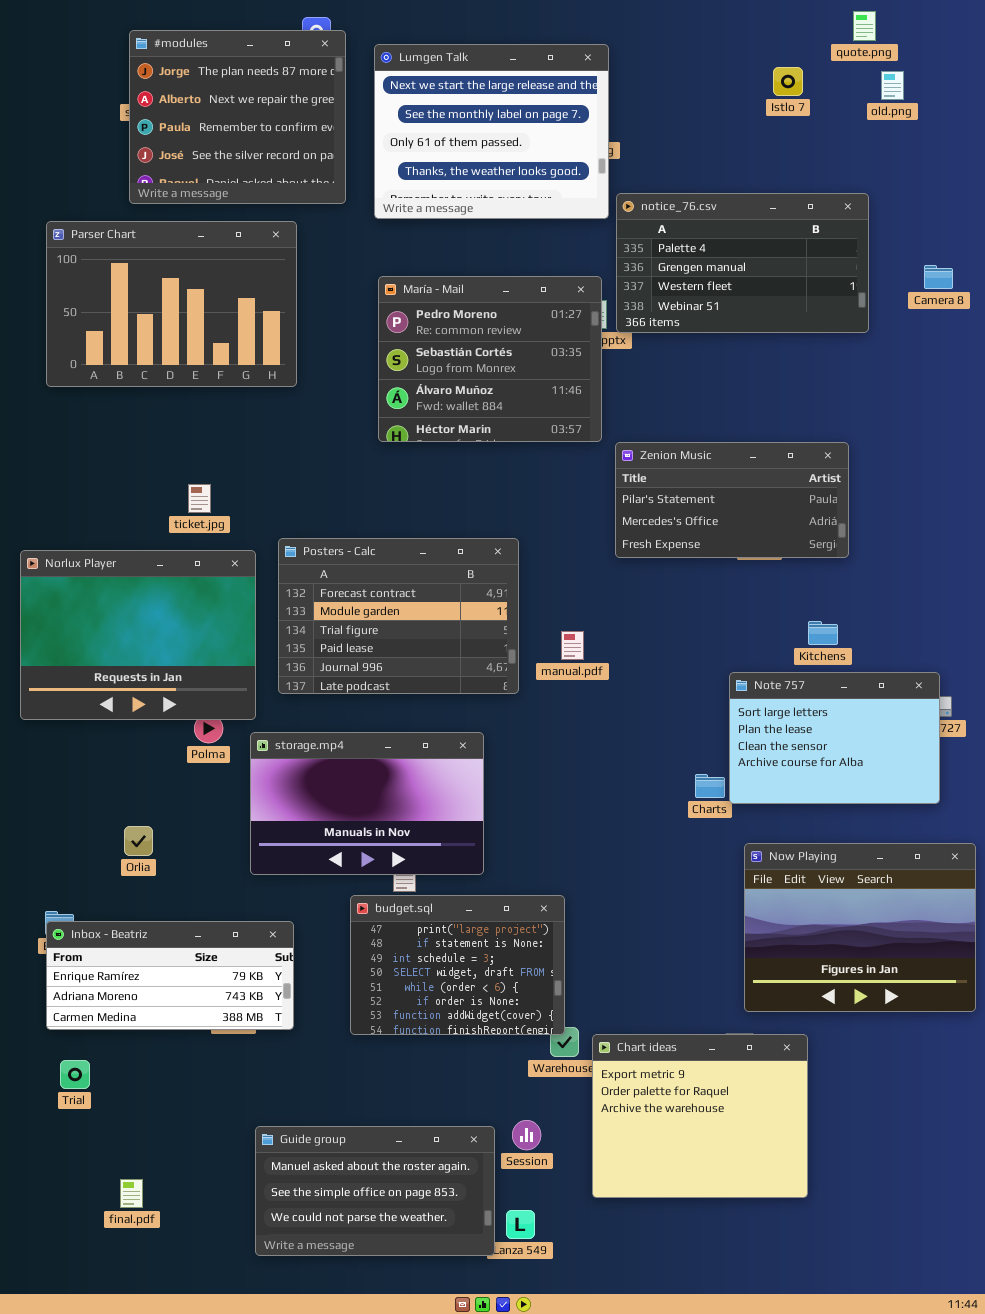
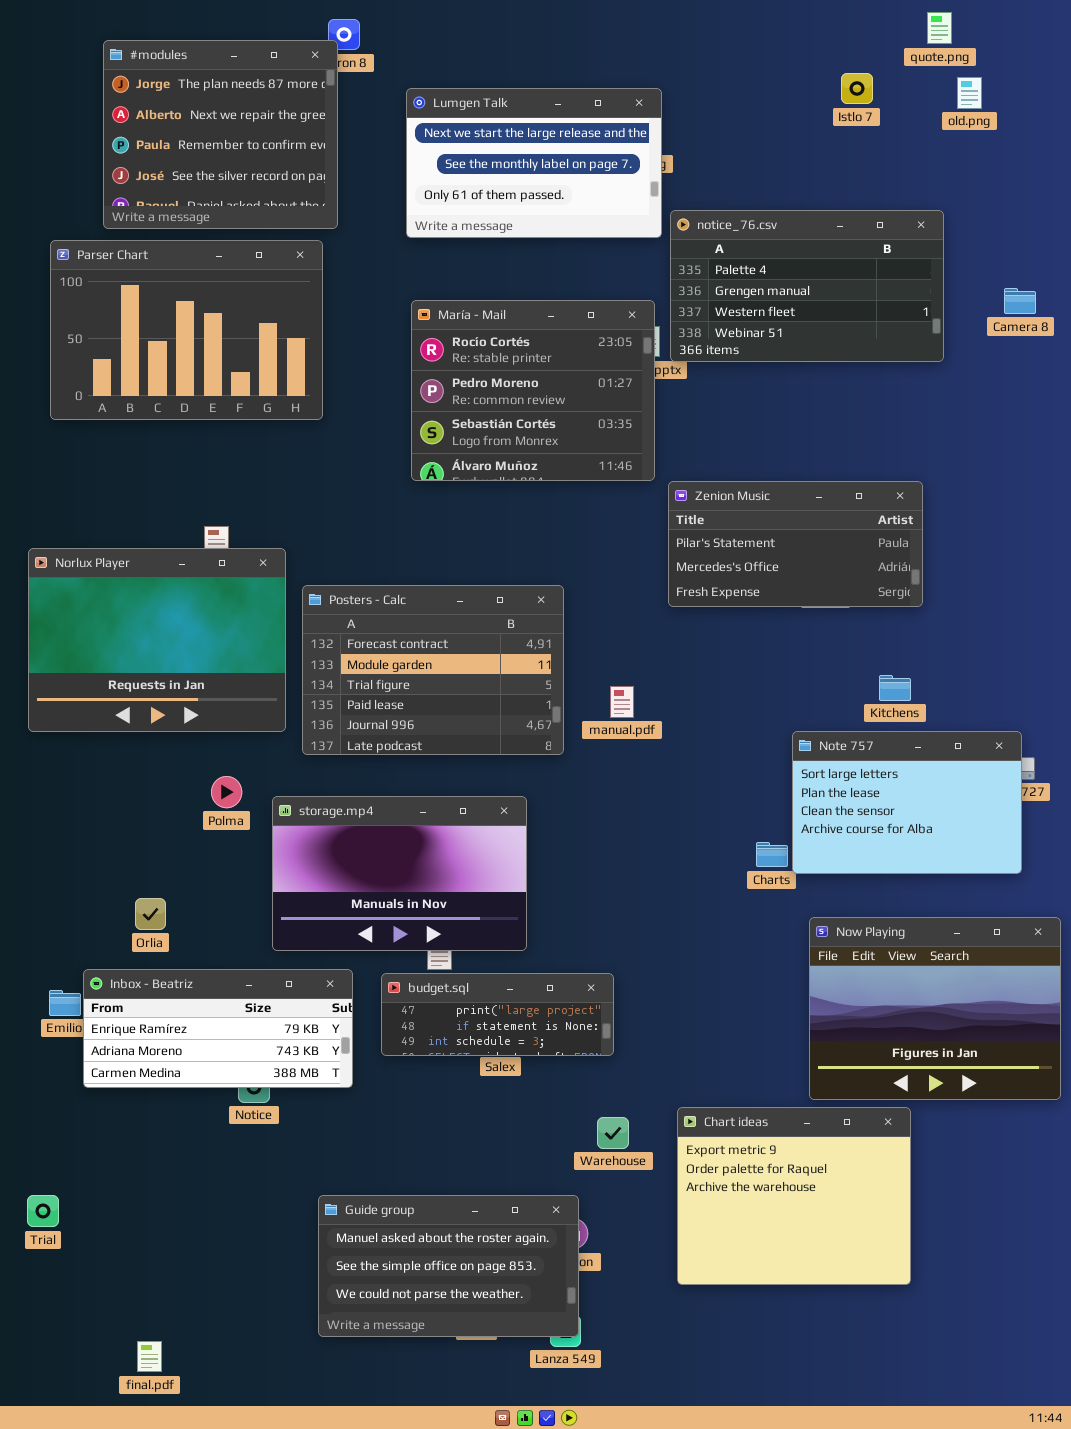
#modules: [129,30,346,204] -> [103,40,338,229], moved
Lumgen Talk: [374,44,609,219] -> [406,88,662,238], resized
María - Mail: [378,276,602,442] -> [411,300,655,481], scrolled up 1 row
Norlux Player: [20,550,256,720] -> [28,548,286,732], moved
budget.sql: [350,895,565,1035] -> [381,973,614,1056], resized
Inbox - Beatriz: [46,921,294,1030] -> [83,969,353,1088], moved
Chart ideas: [592,1034,808,1198] -> [677,1107,911,1285], moved
Trial: [60,1060,90,1089] -> [27,1195,59,1227], moved
Guide group: [255,1126,495,1256] -> [318,1195,579,1337], moved
final.pdf: [120,1179,143,1208] -> [137,1341,162,1372], moved

